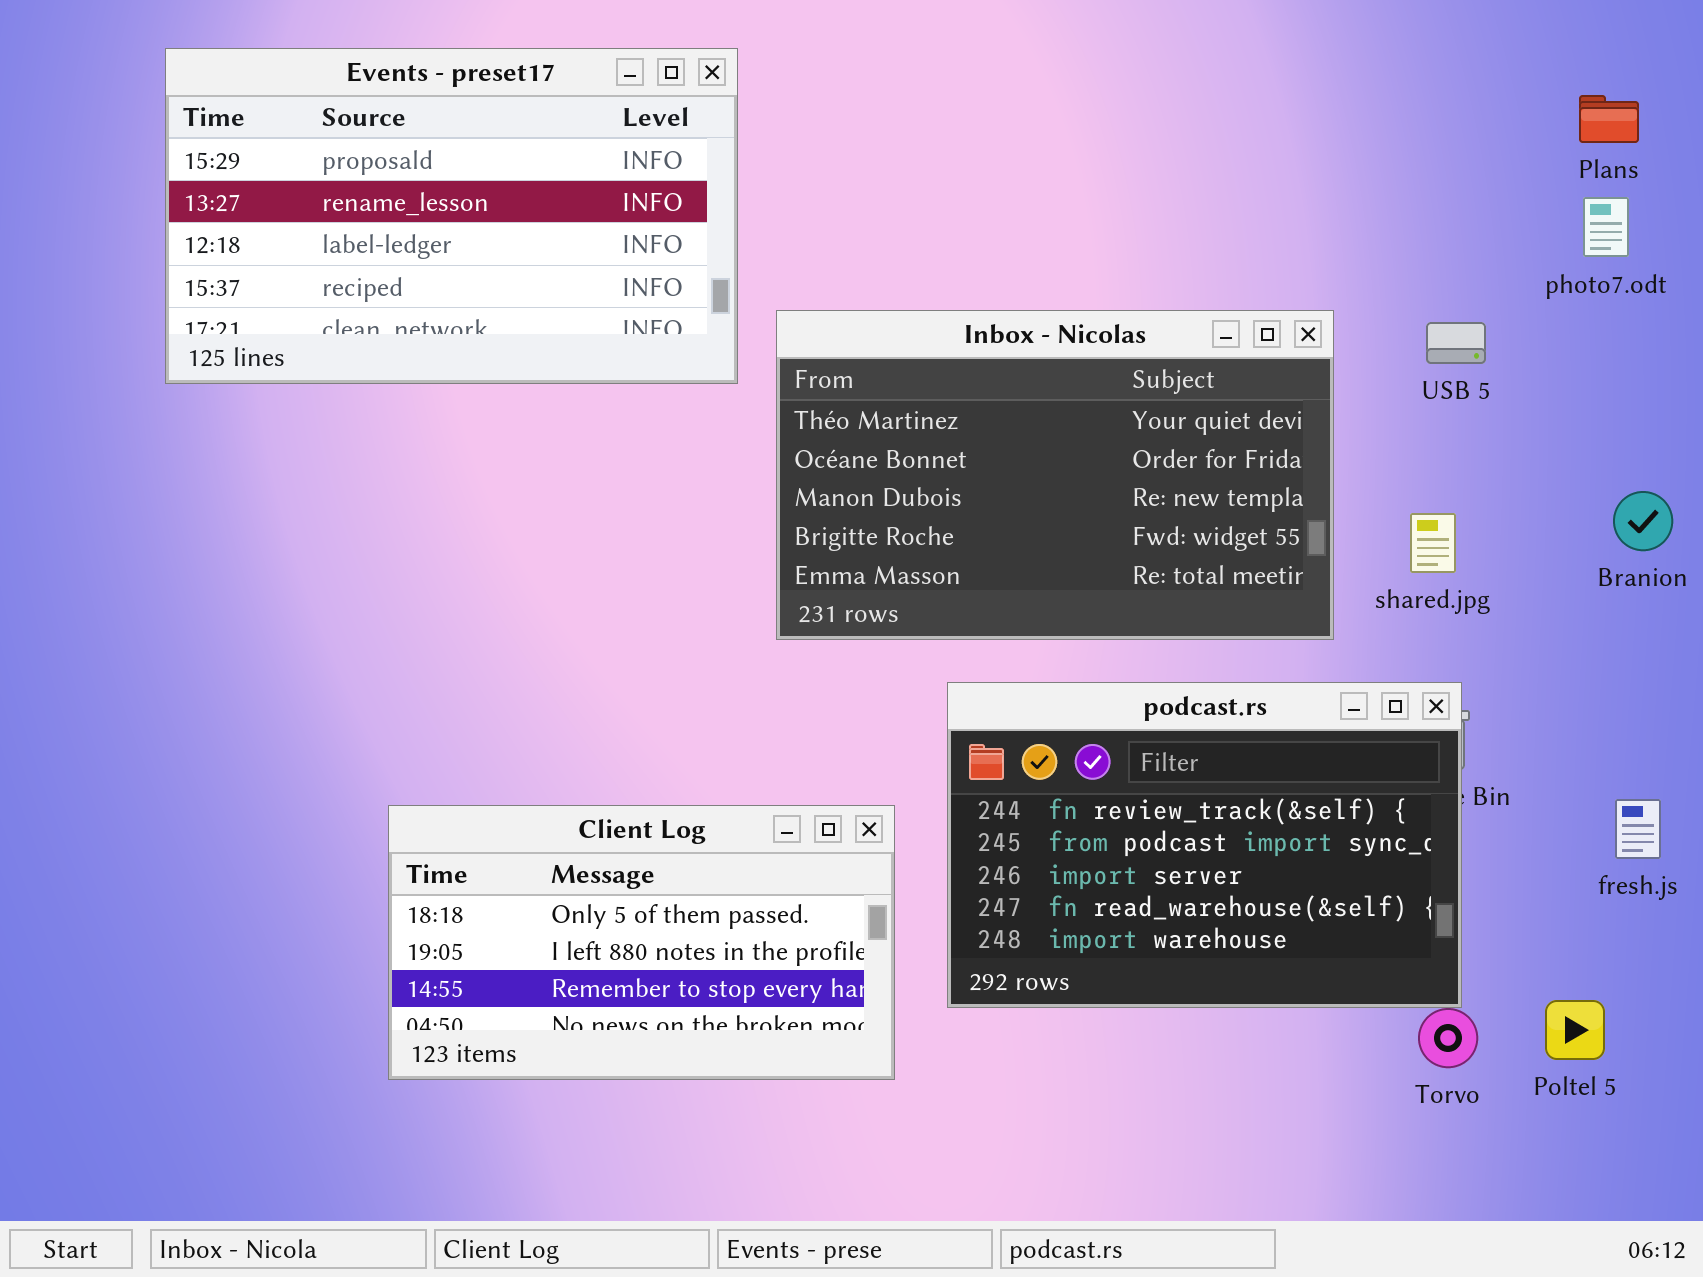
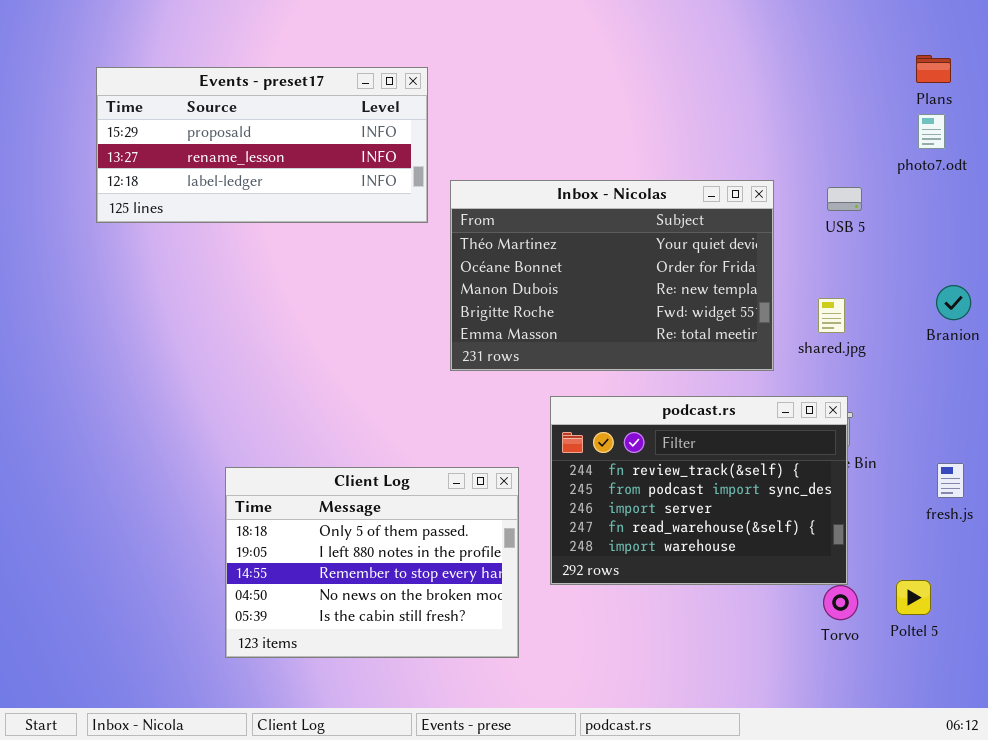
Events - preset17: [165,48,738,384] -> [96,67,428,223], resized
Client Log: [388,805,895,1080] -> [225,467,519,658], resized

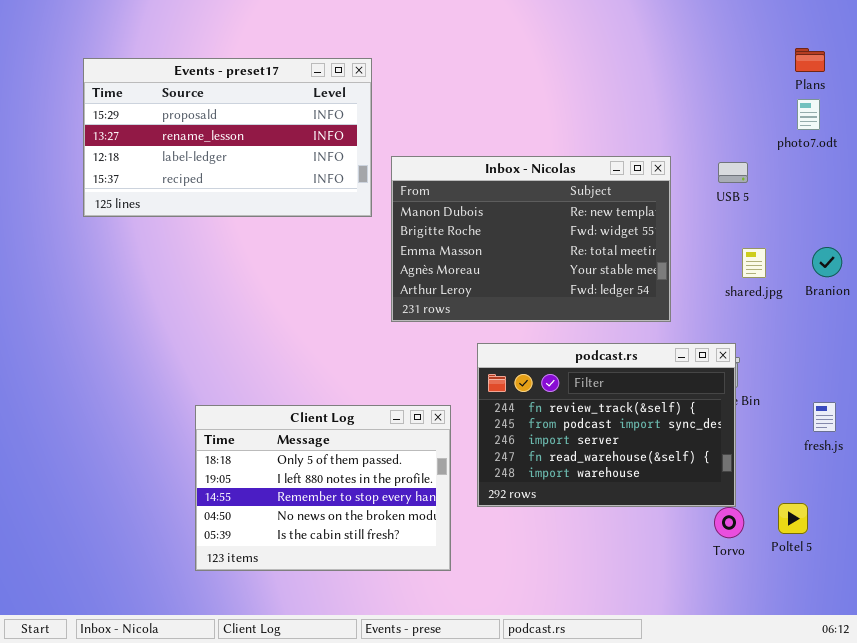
Events - preset17: [96,67,428,223] -> [83,58,372,217], resized
Inbox - Nicolas: [450,180,774,371] -> [391,156,671,322], scrolled down 2 rows
shared.jpg: [818,298,845,333] -> [742,248,766,278], moved

